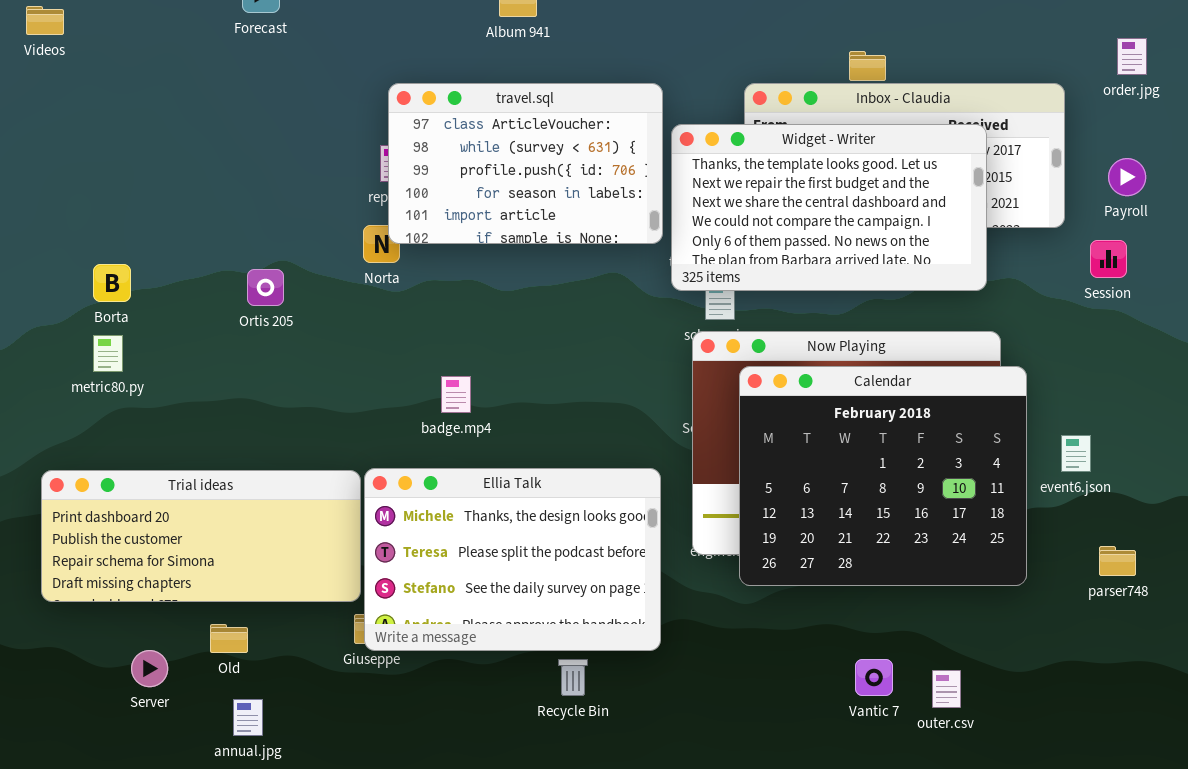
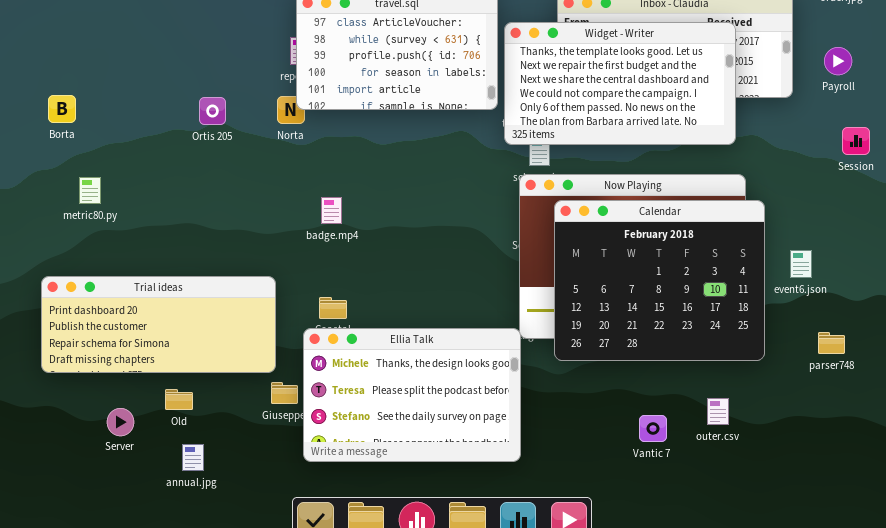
Session: [1090,240,1127,278] -> [842,127,870,155], moved
Borta: [93,264,131,302] -> [48,95,76,123], moved
Ortis 205: [247,269,284,306] -> [199,97,226,125], moved
badge.mp4: [441,376,471,413] -> [321,197,342,224], moved
Ellia Talk: [364,468,661,651] -> [303,328,521,462], moved
outer.csv: [932,670,961,708] -> [707,398,729,425], moved

